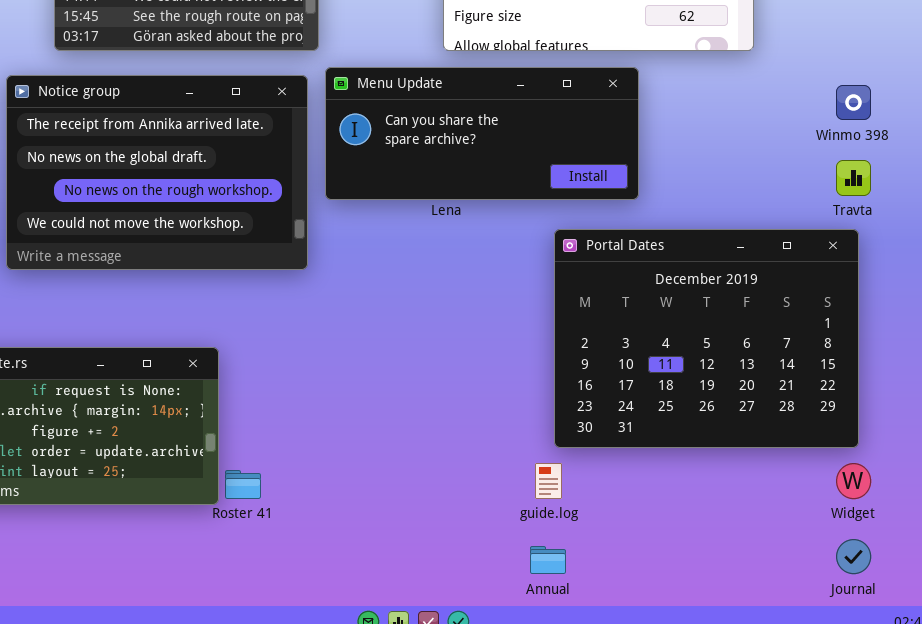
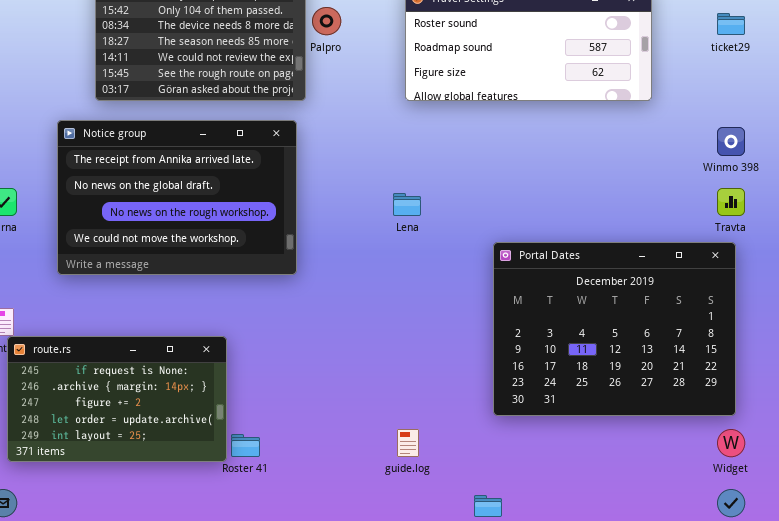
Menu Update: [325,67,639,200] -> none, closed
guide.log: [535,463,562,499] -> [397,429,419,457], moved

